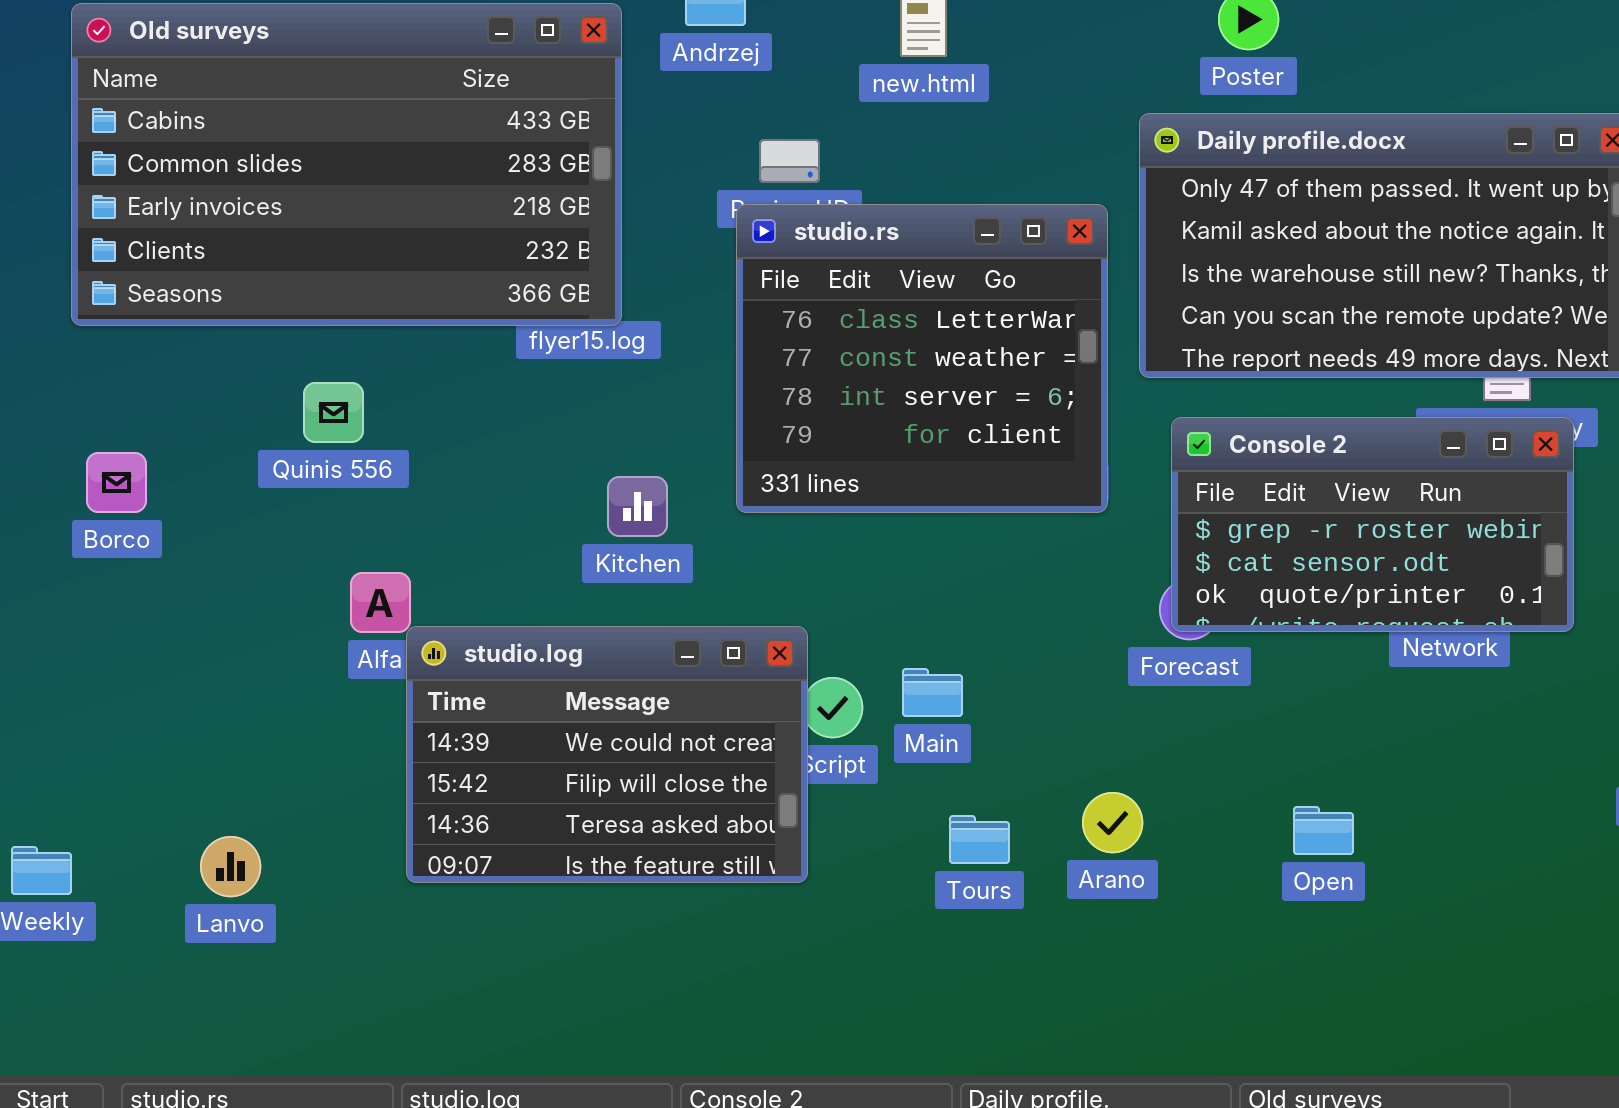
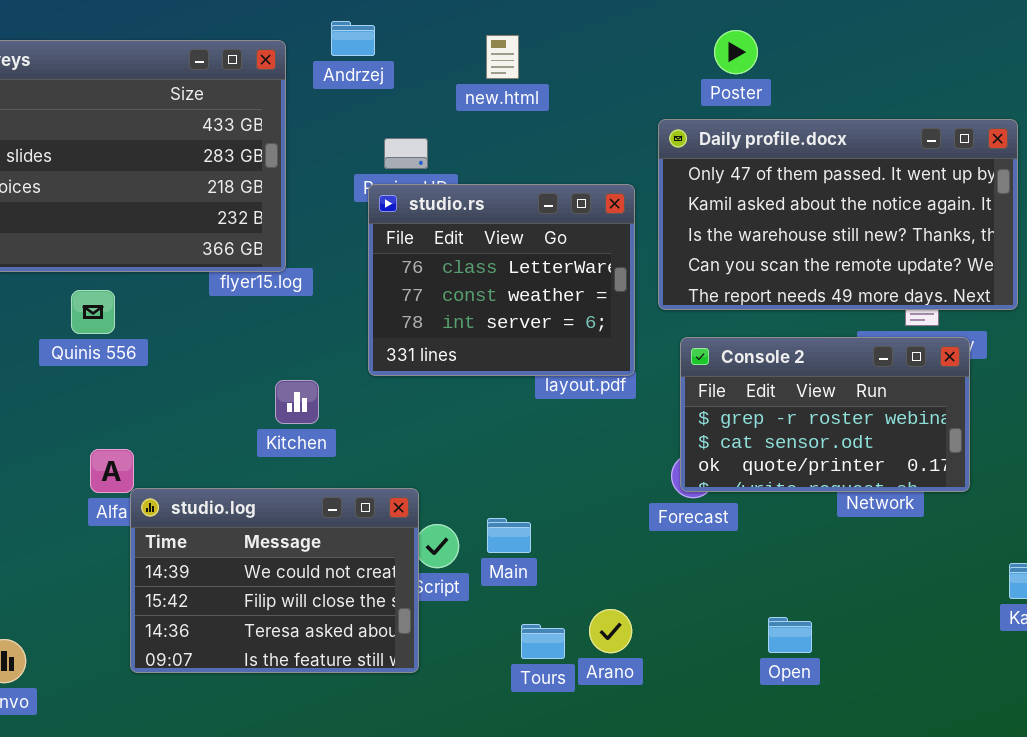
studio.rs: [736,204,1108,513] -> [368,184,635,376], resized
Quinis 556: [303,382,364,443] -> [71,290,115,334], moved
Arano: [1082,792,1143,853] -> [589,609,632,653], moved

